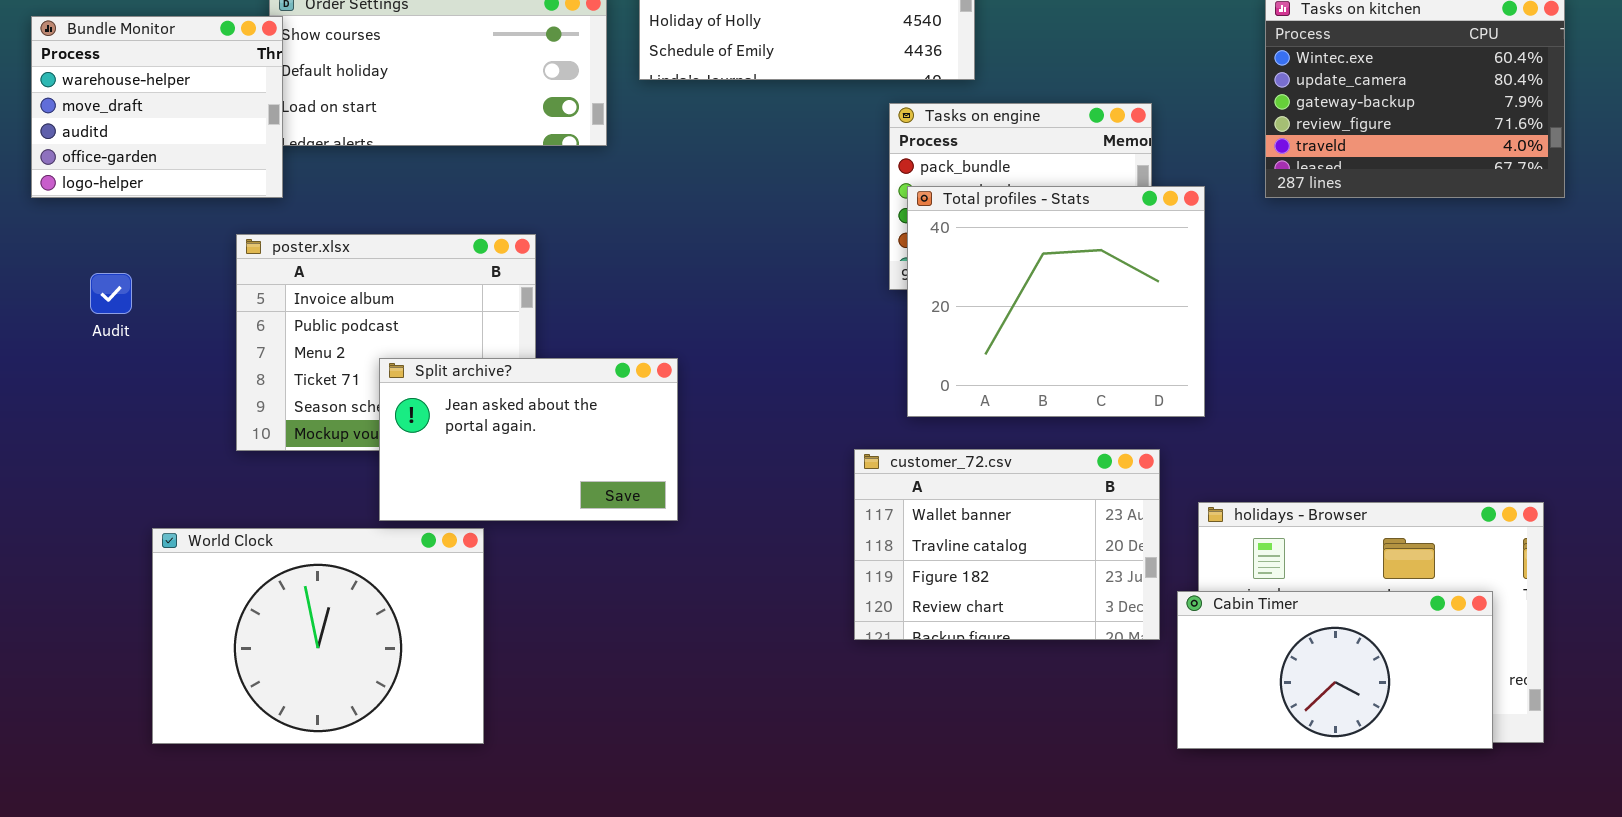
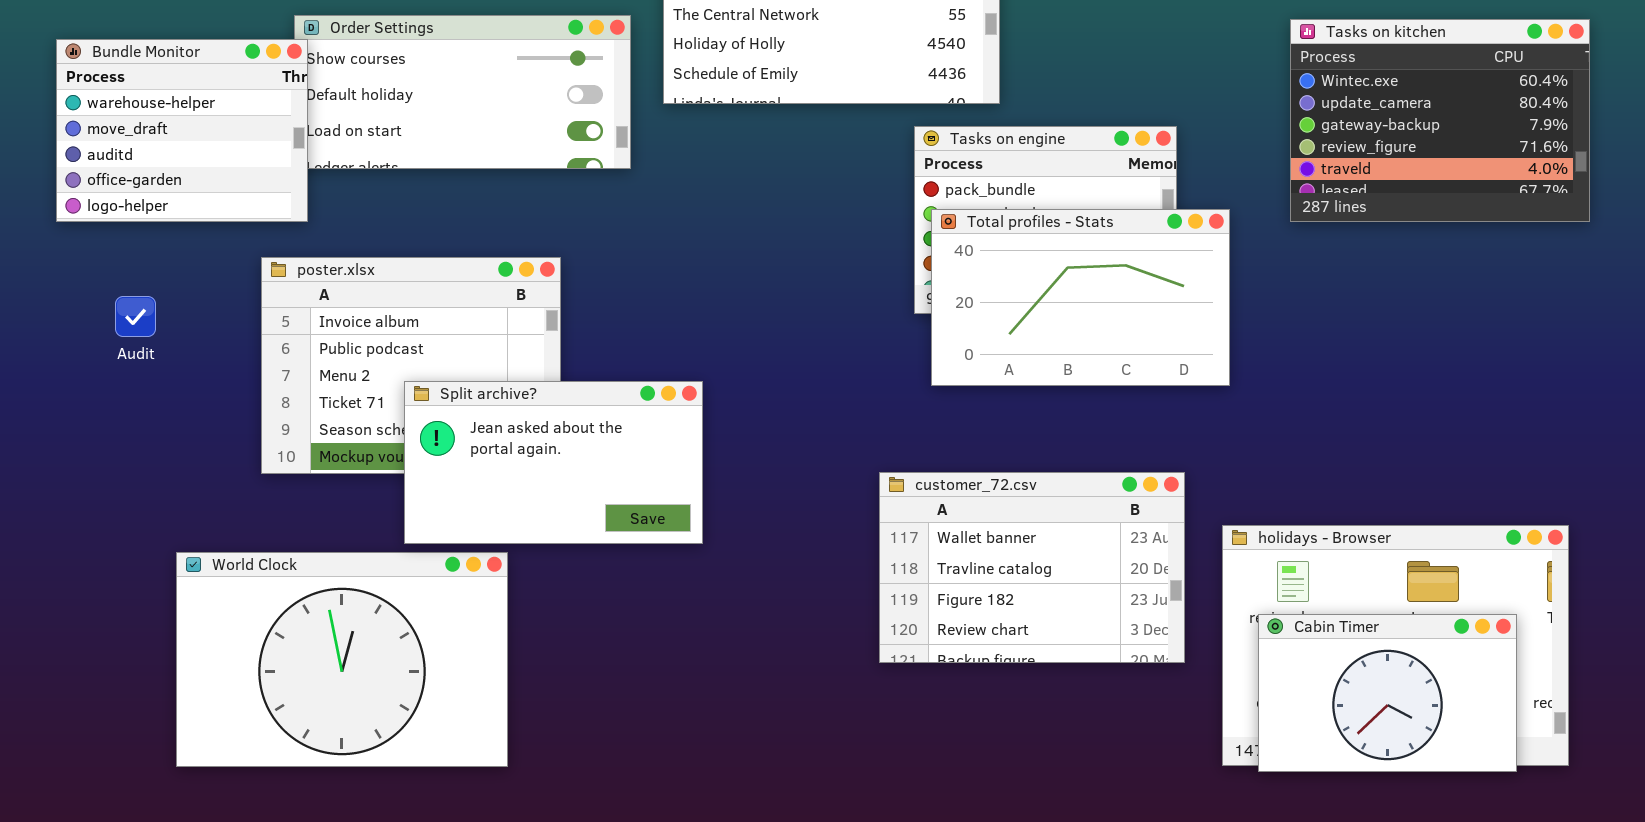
Total profiles - Stats: [907,186,1205,417] -> [931,209,1230,386], resized
Cabin Timer: [1177,591,1493,749] -> [1258,614,1517,772], resized

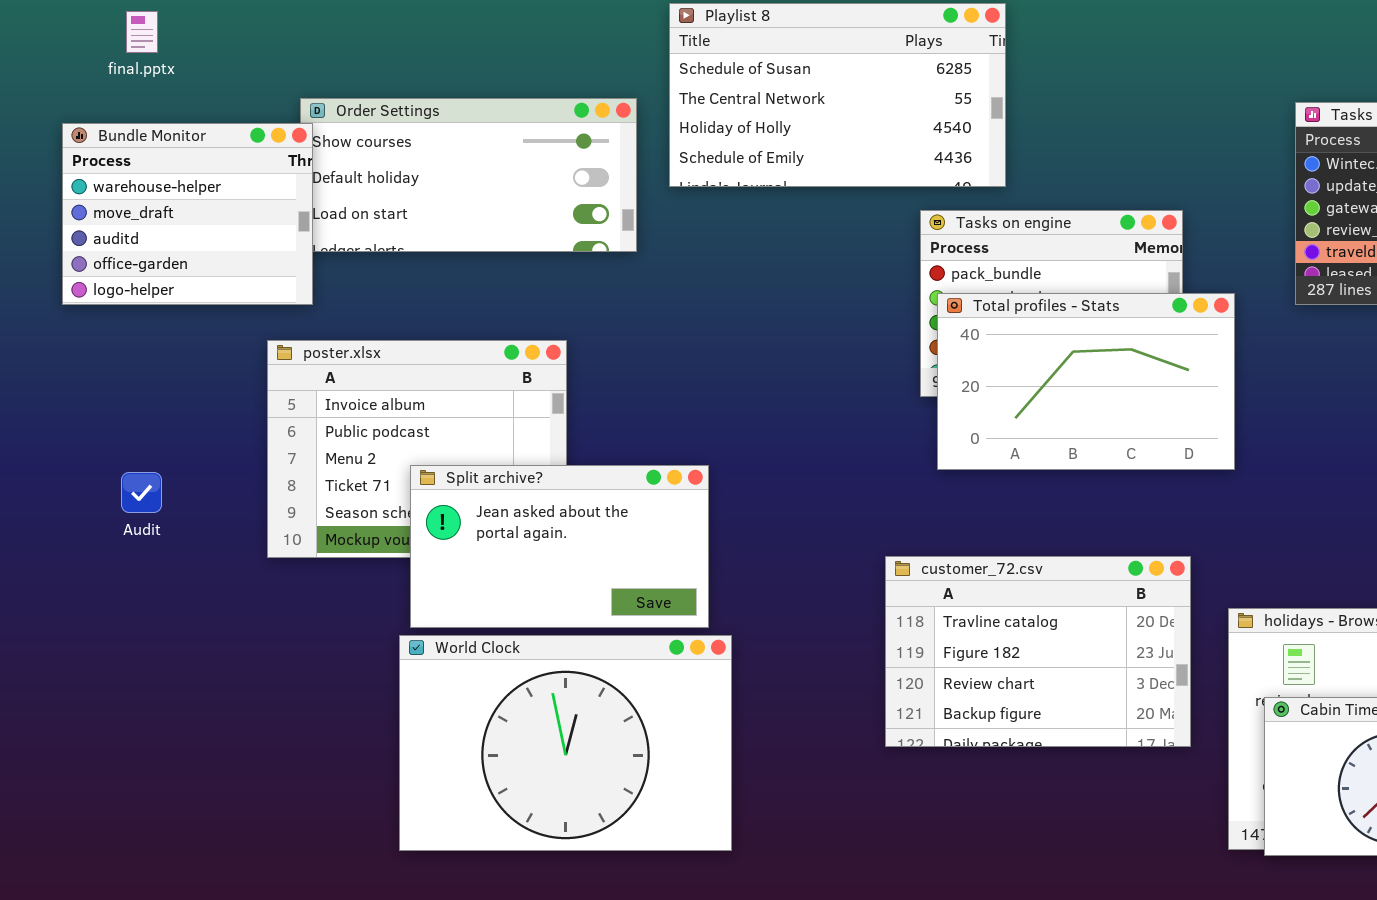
Audit: [115,296,156,337] -> [121,472,162,513], moved
customer_72.csv: [879,472,1185,663] -> [885,556,1191,747], scrolled down 1 row
World Clock: [176,552,508,767] -> [399,635,732,851], moved

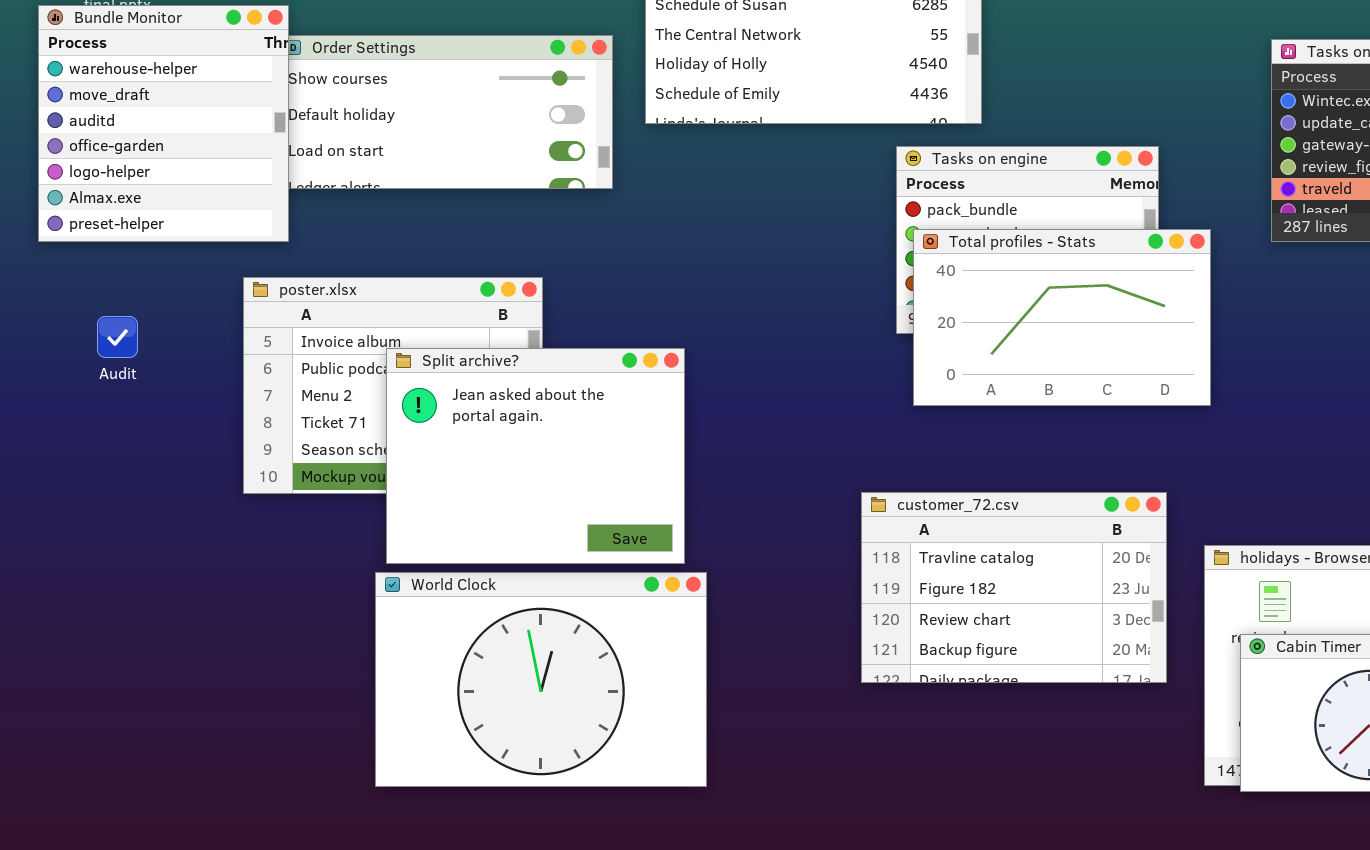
Bundle Monitor: [62,123,313,305] -> [38,5,289,242], resized
Split archive?: [410,465,709,628] -> [386,348,685,564], resized
Audit: [121,472,162,513] -> [97,316,138,358], moved

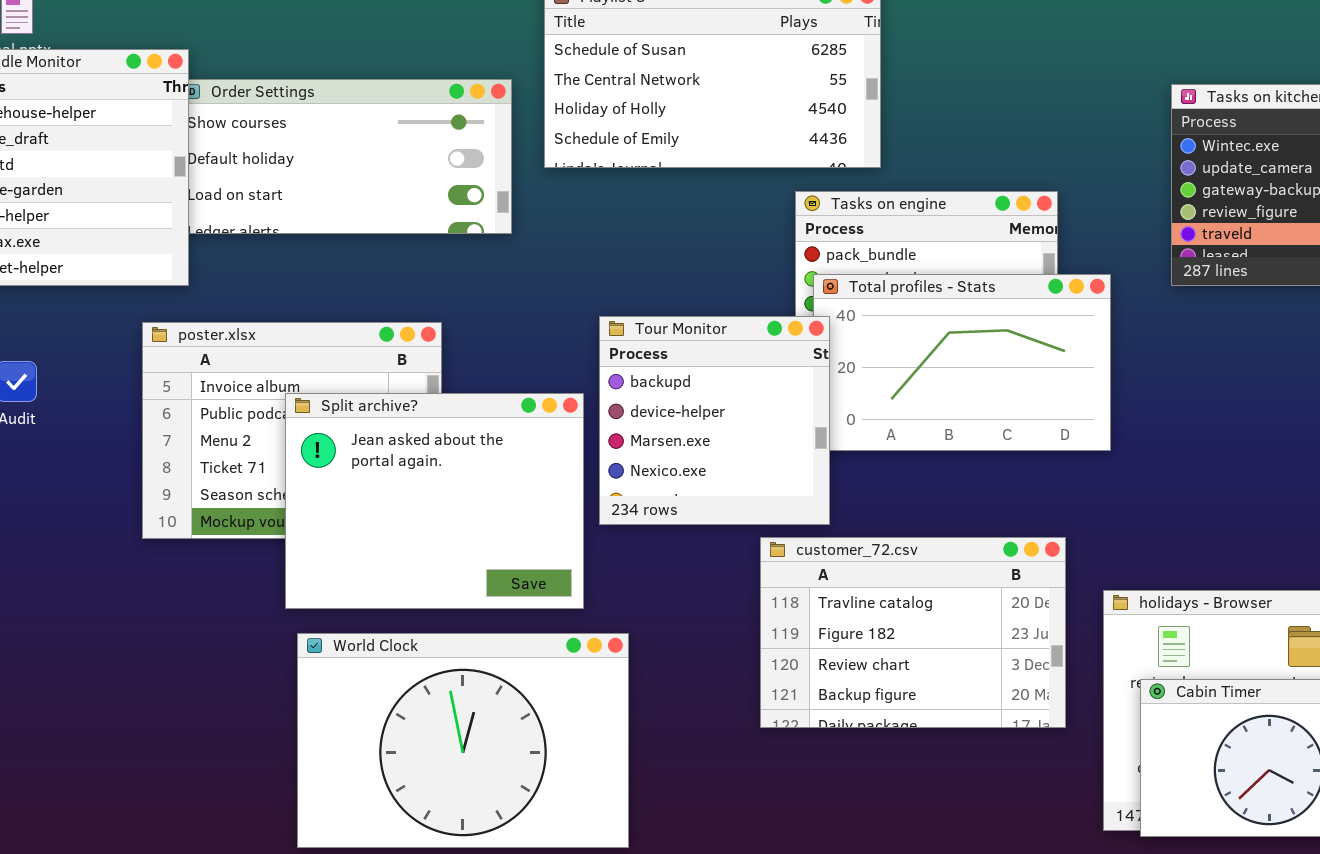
Tour Monitor: none -> [599,316,830,525], opened
World Clock: [375,572,707,787] -> [297,633,629,848], moved

